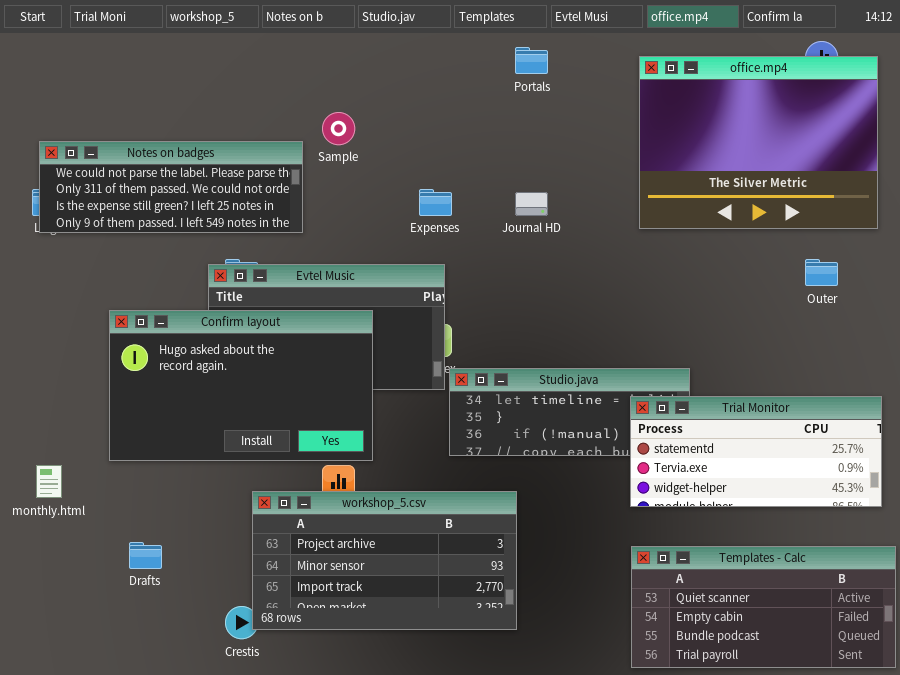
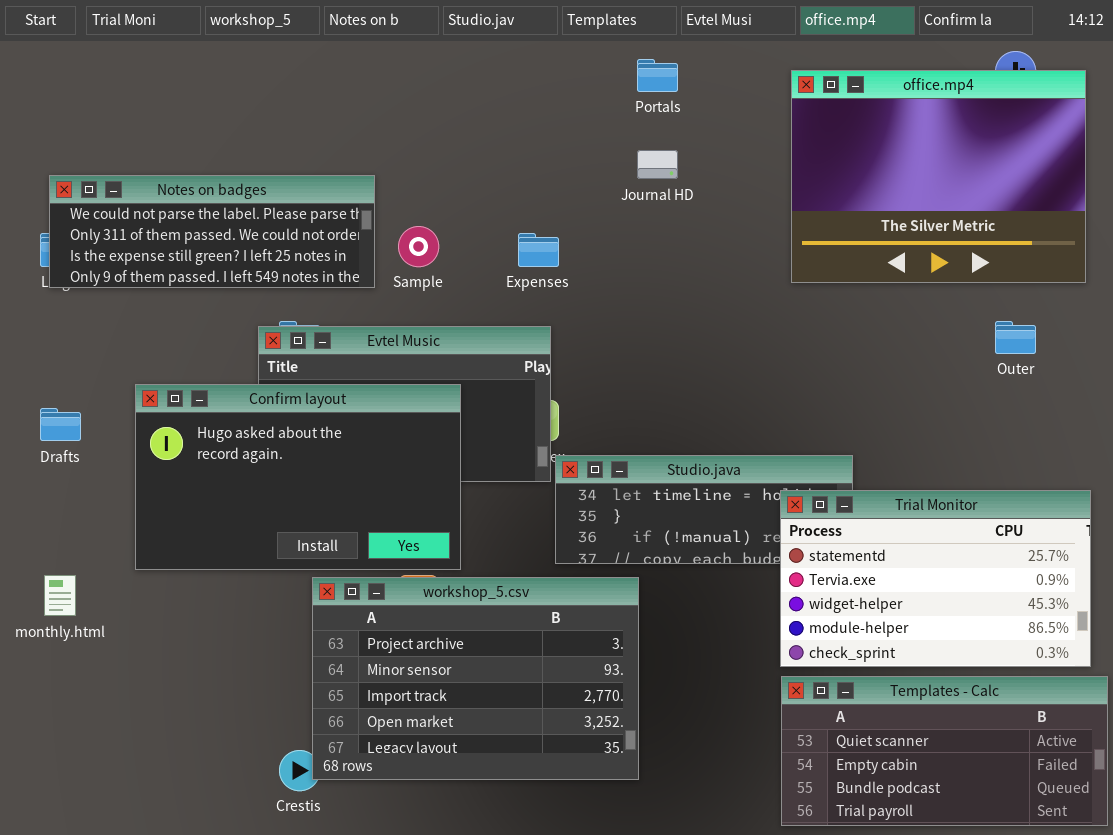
Sample: [322,112,355,145] -> [398,226,439,267], moved
Journal HD: [515,192,548,216] -> [637,150,678,179], moved
Trial Monitor: [630,396,882,507] -> [780,490,1091,667], resized
workshop_5.csv: [252,491,517,630] -> [312,577,639,780], resized
Drafts: [129,542,162,569] -> [40,408,81,441], moved

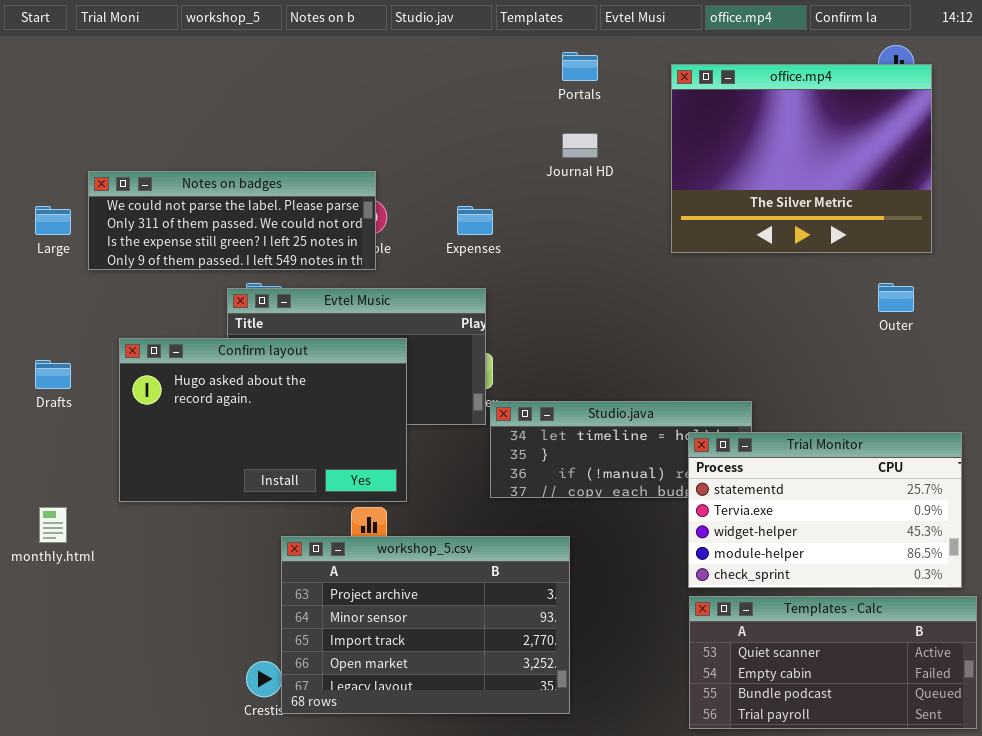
office.mp4: [791,70,1086,283] -> [671,64,932,253], moved
Notes on badges: [49,175,375,288] -> [88,171,376,270], moved
workshop_5.csv: [312,577,639,780] -> [281,536,570,714], moved

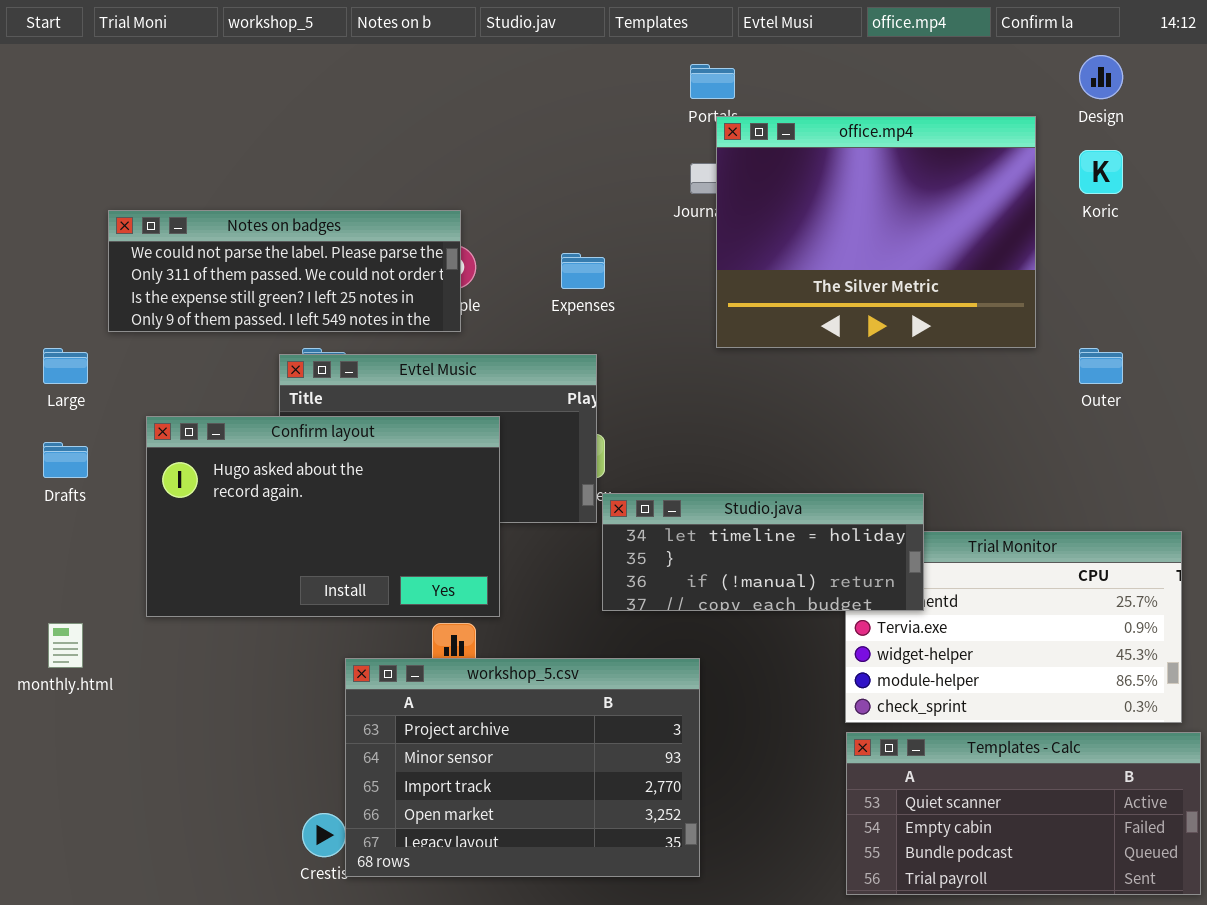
office.mp4: [671,64,932,253] -> [716,116,1036,348], moved
Large: [35,206,71,235] -> [43,348,88,384], moved
Studio.java: [490,401,752,498] -> [602,493,924,611], raised

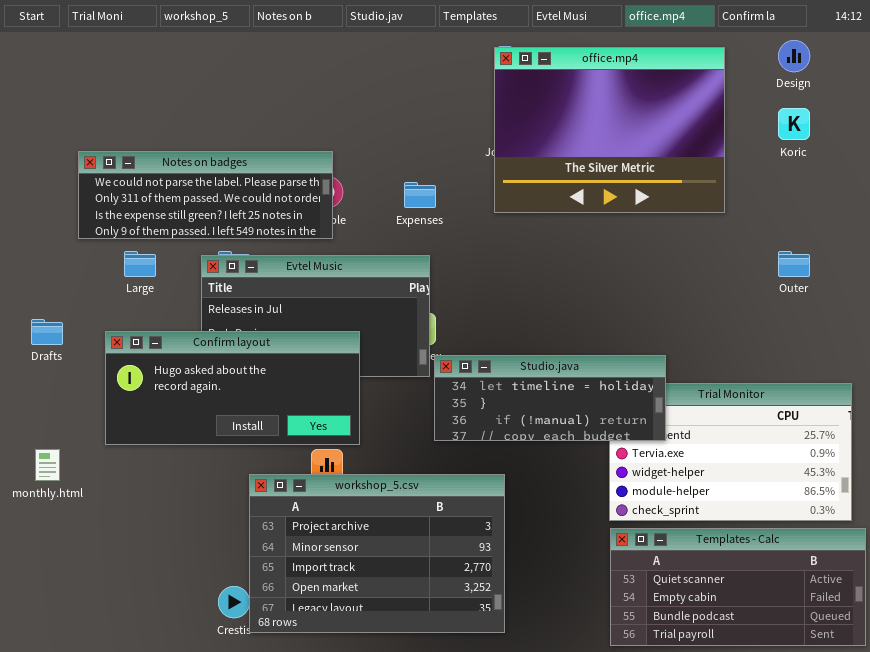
office.mp4: [716,116,1036,348] -> [494,47,725,213], moved
Large: [43,348,88,384] -> [124,251,156,277], moved
Confirm layout: [146,416,500,617] -> [105,331,360,445], resized

